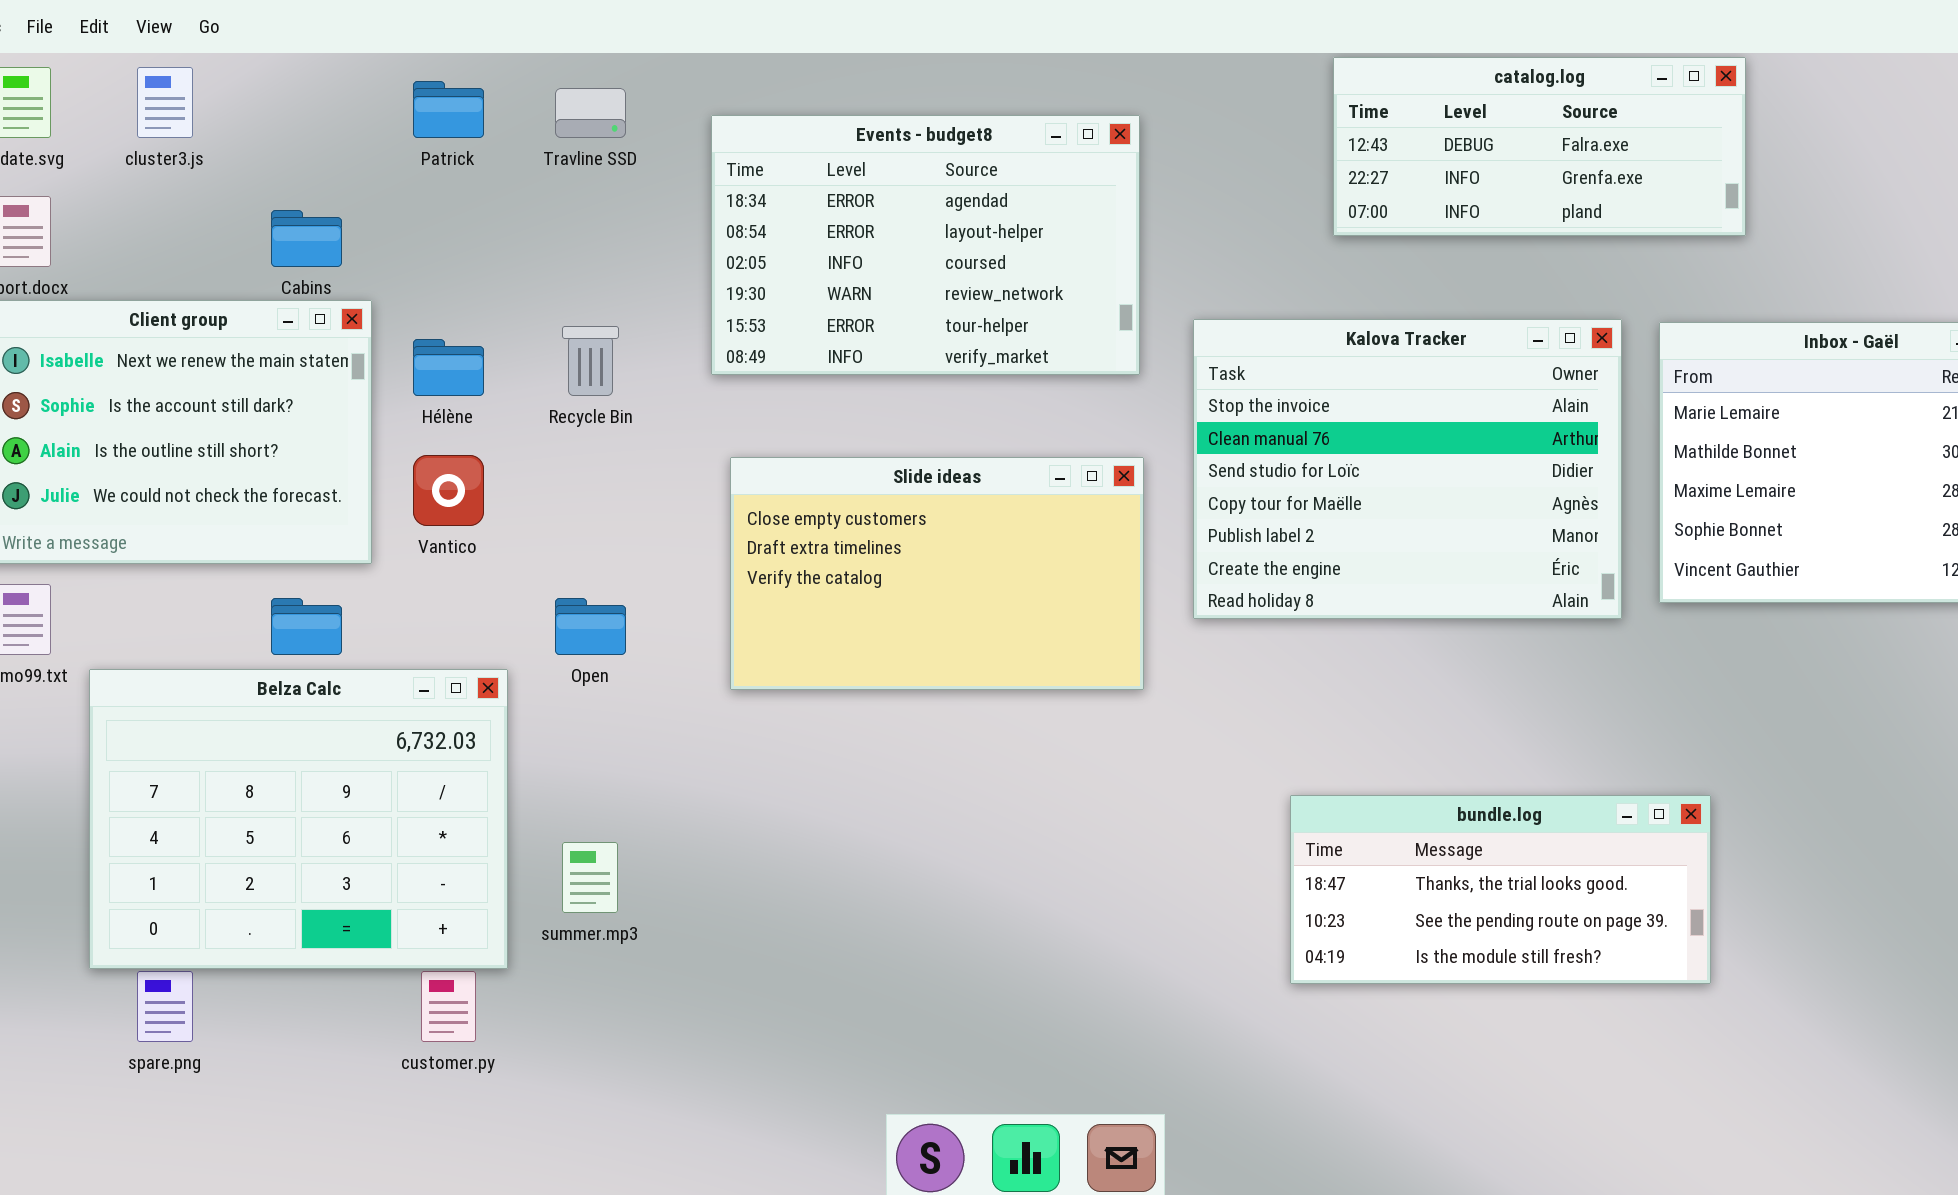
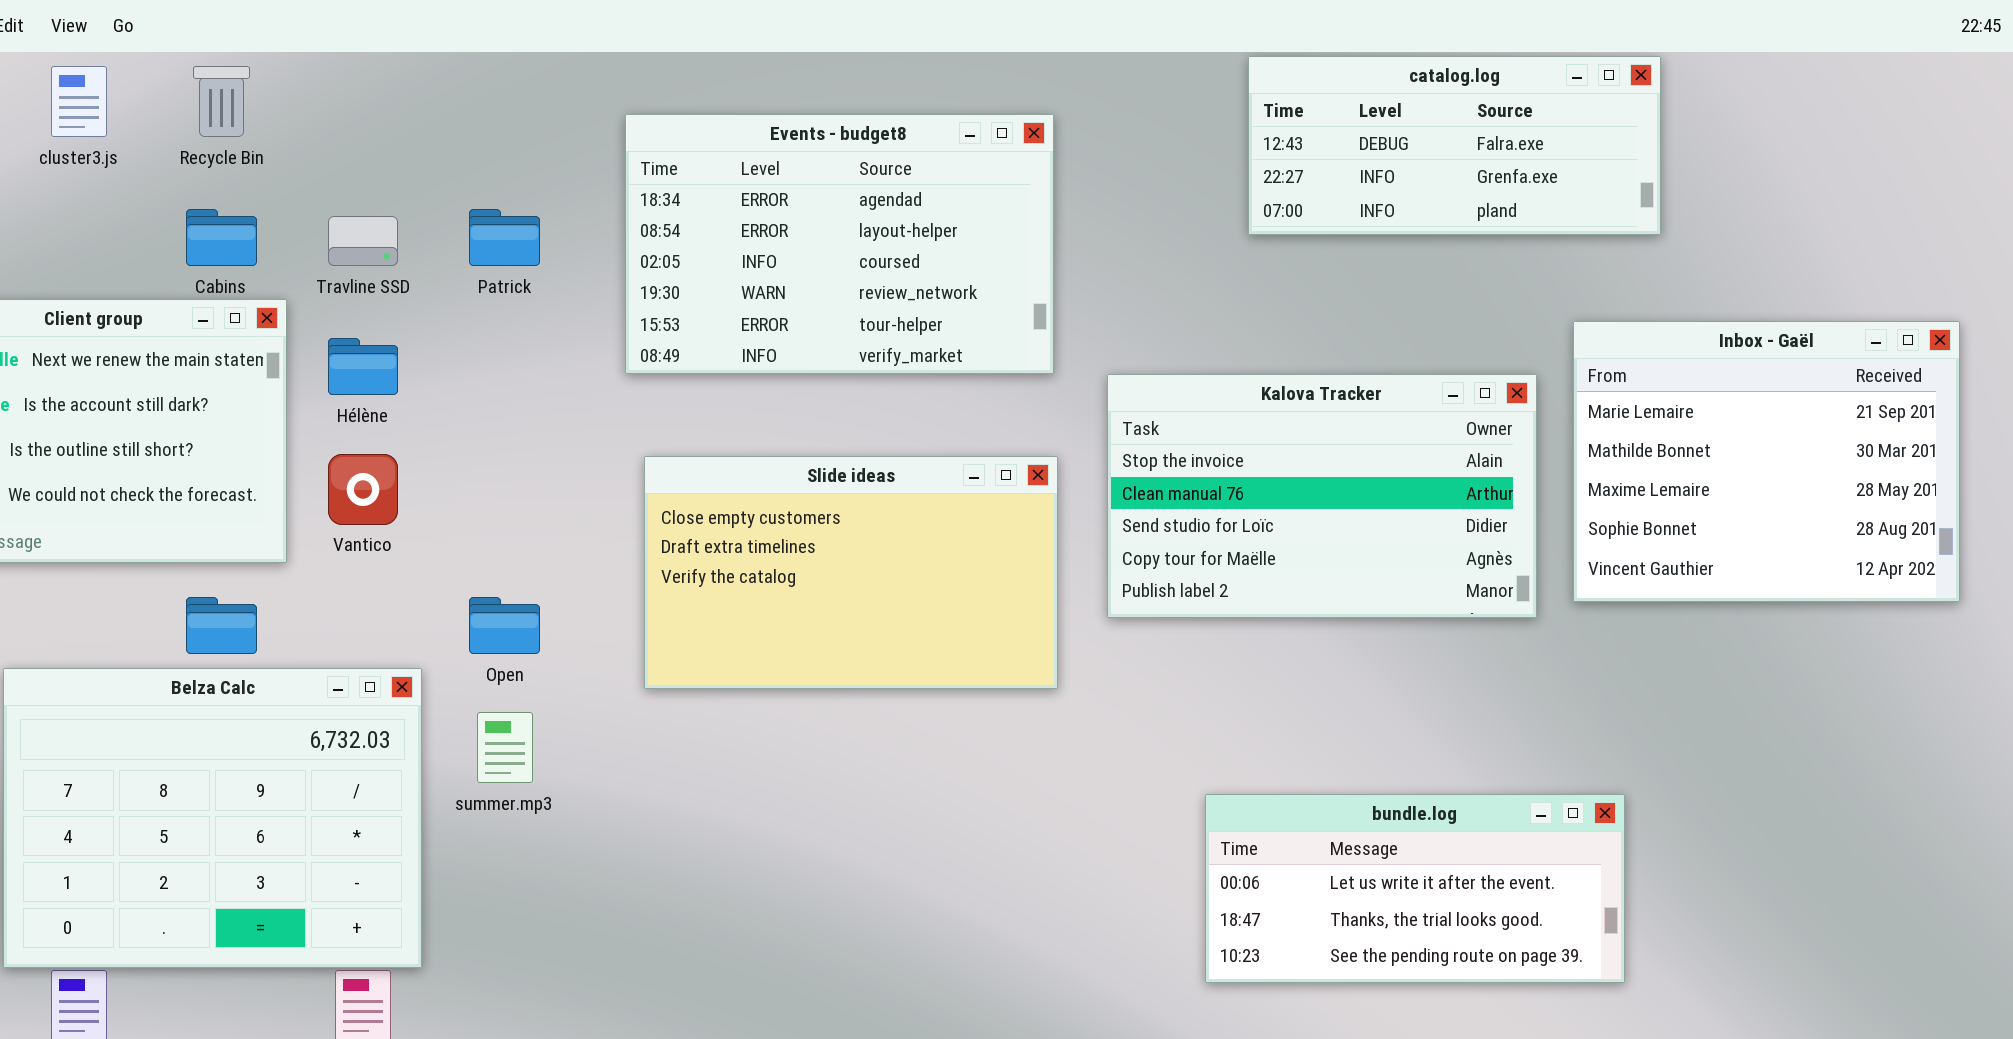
Patrick: [413,81,484,138] -> [469,209,540,266], moved
Travline SSD: [555,88,626,138] -> [328,216,398,266], moved
Kalova Tracker: [1193,319,1622,619] -> [1107,374,1537,618], resized
Recycle Bin: [562,326,619,396] -> [193,66,250,137], moved
bundle.log: [1290,795,1711,984] -> [1205,794,1625,983], scrolled up 1 row
summer.mp3: [562,842,618,913] -> [477,712,533,783], moved

